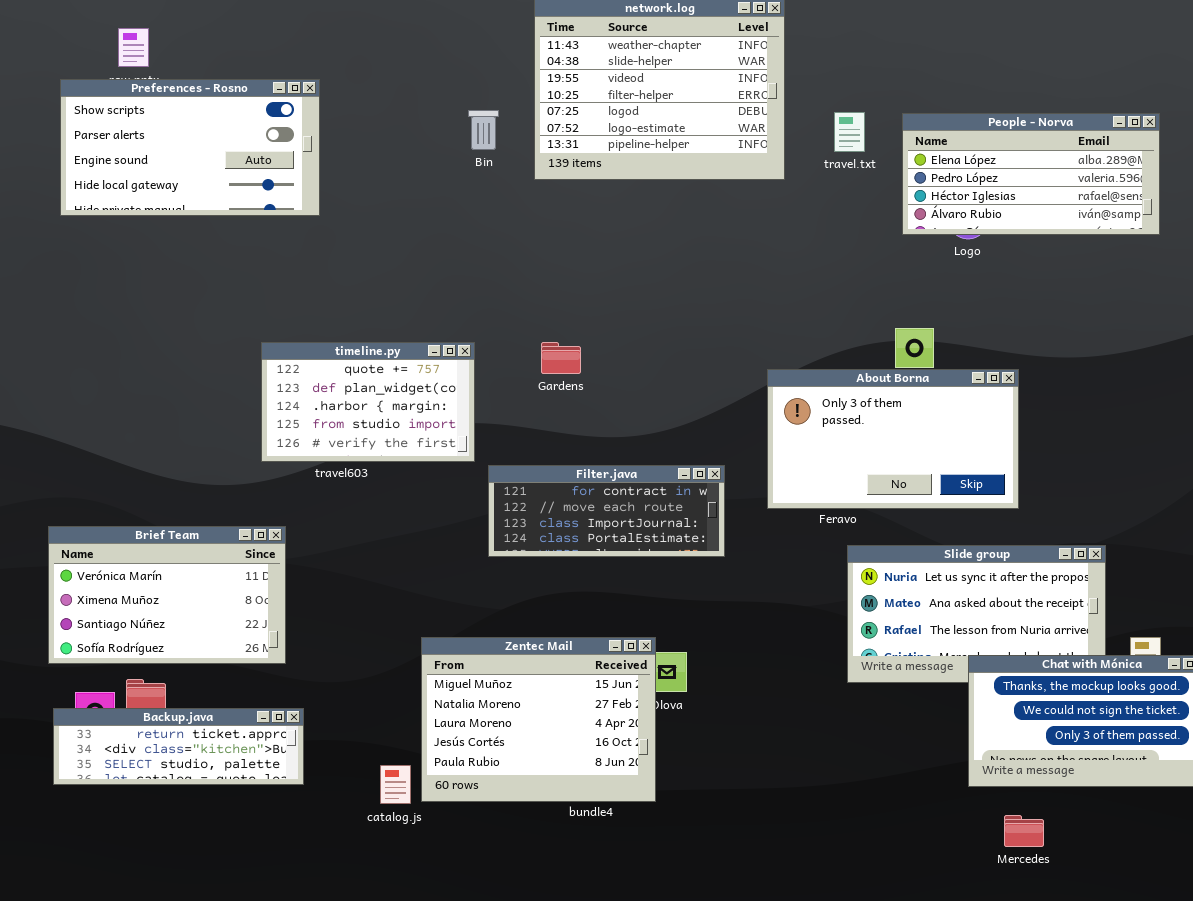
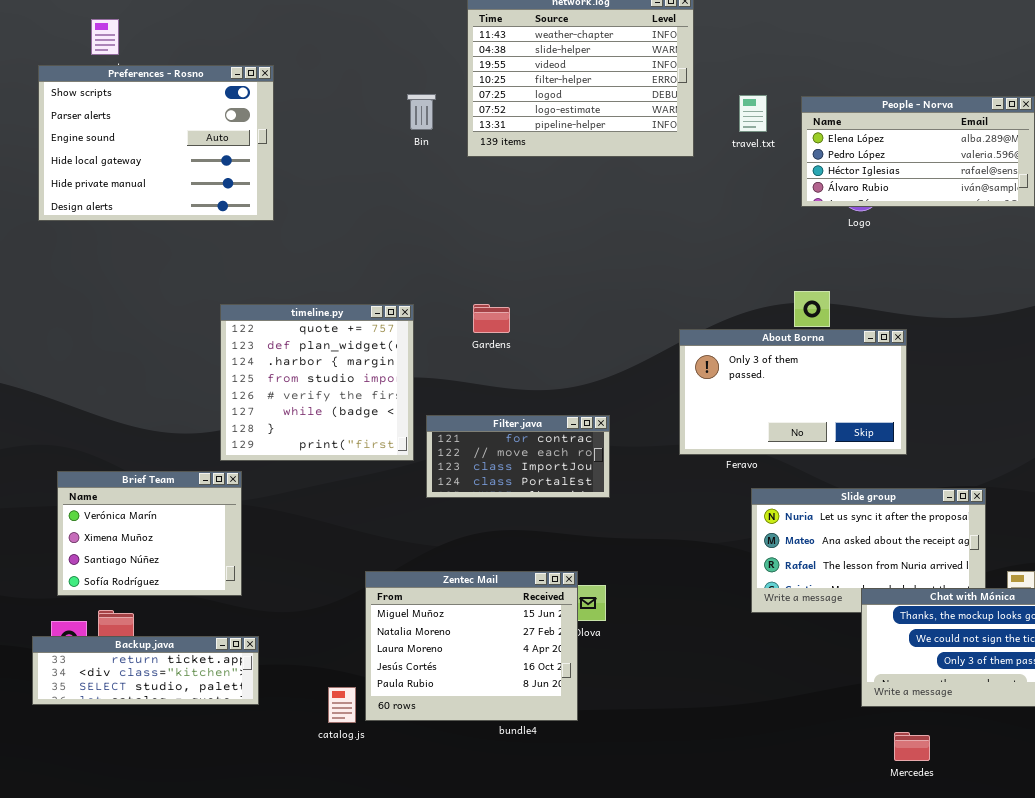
Preferences - Rosno: [60,79,320,216] -> [38,65,274,221], resized
timeline.py: [261,342,475,462] -> [220,304,414,461], resized
Filter.java: [488,465,725,557] -> [426,415,610,498], resized
Brief Team: [48,526,286,664] -> [57,471,242,596], resized

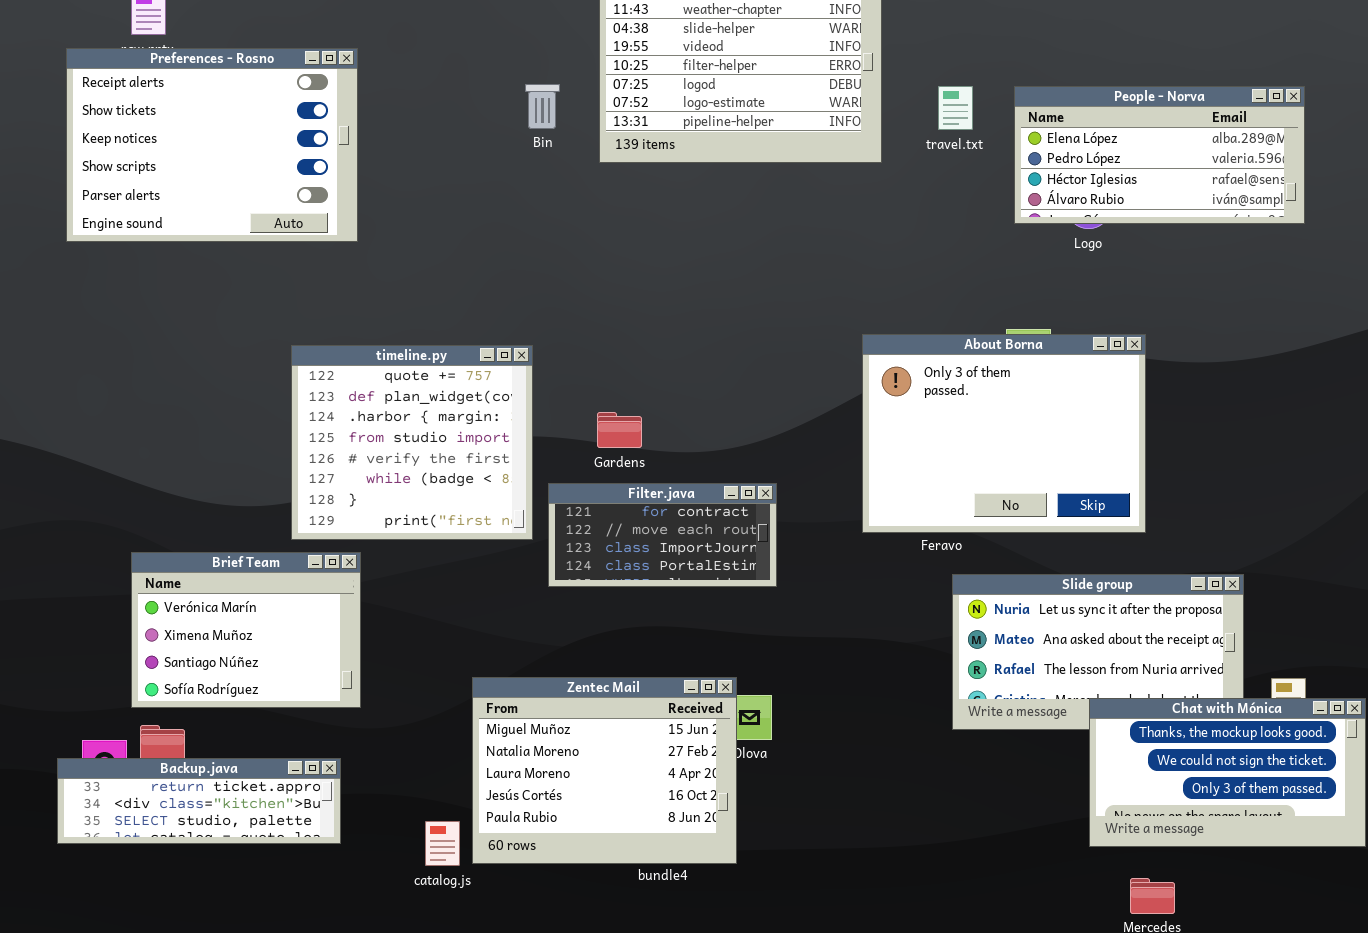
Preferences - Rosno: [38,65,274,221] -> [66,48,358,242], scrolled up 3 rows
Gardens: [473,304,510,333] -> [597,412,642,448], moved
About Borna: [679,329,907,455] -> [862,334,1146,533], resized
Brief Team: [57,471,242,596] -> [131,552,361,708], moved

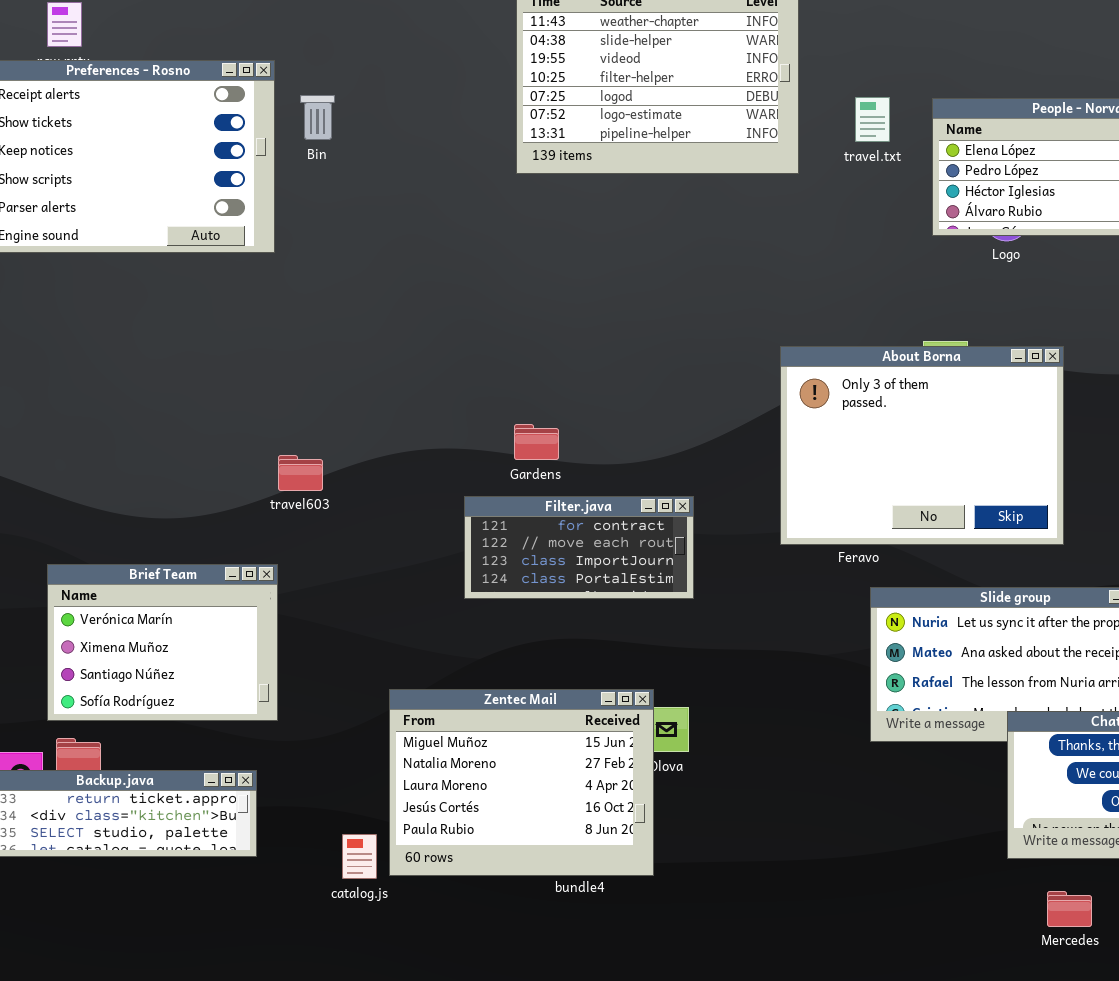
Bin: [525,84,560,129] -> [300,95,335,140], moved
timeline.py: [291,345,533,540] -> none, closed

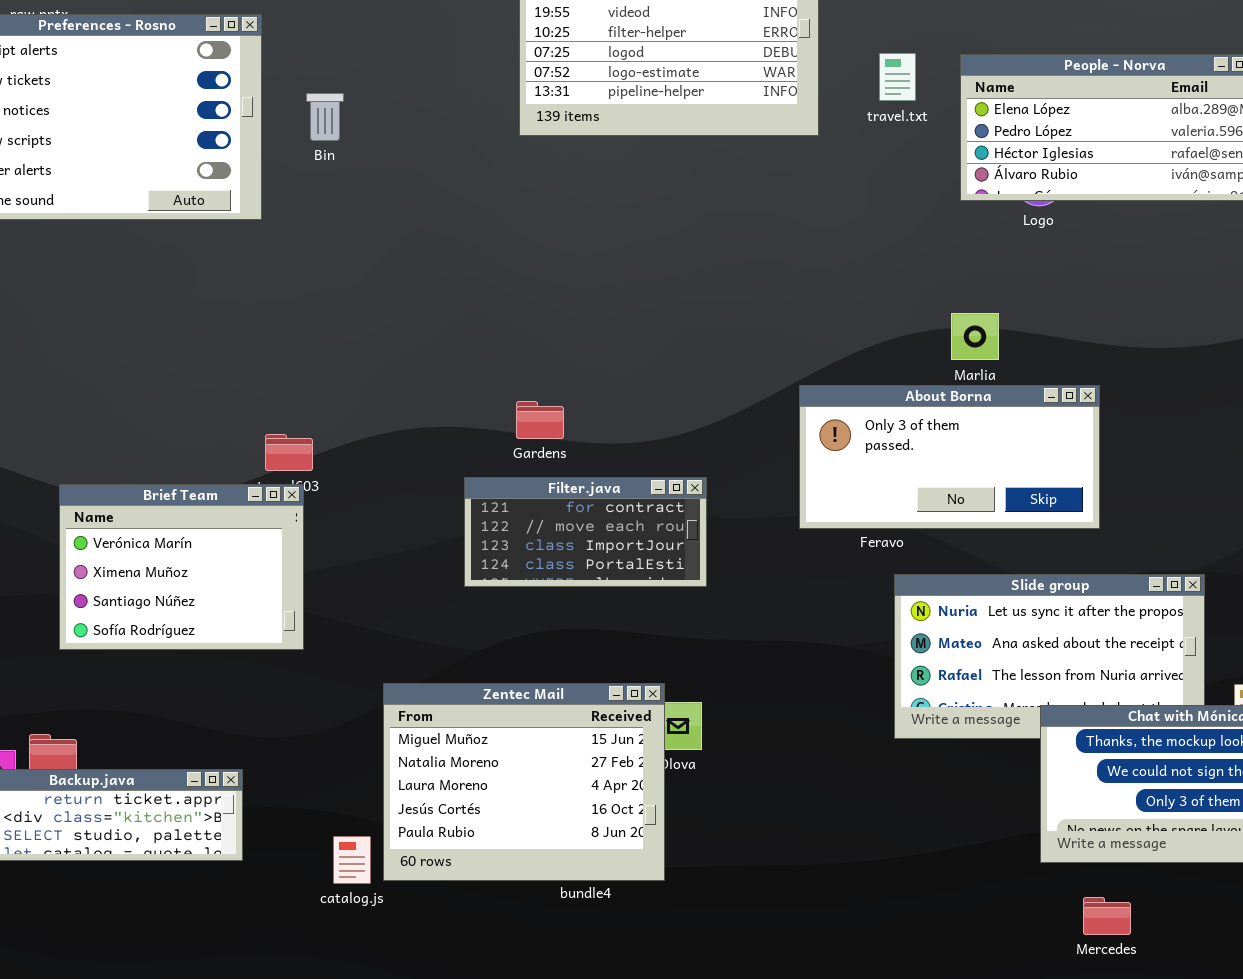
Bin: [300,95,335,140] -> [306,93,344,141], moved
About Borna: [780,346,1064,545] -> [799,385,1100,529], resized
Brief Team: [47,564,278,721] -> [59,484,304,650], moved

